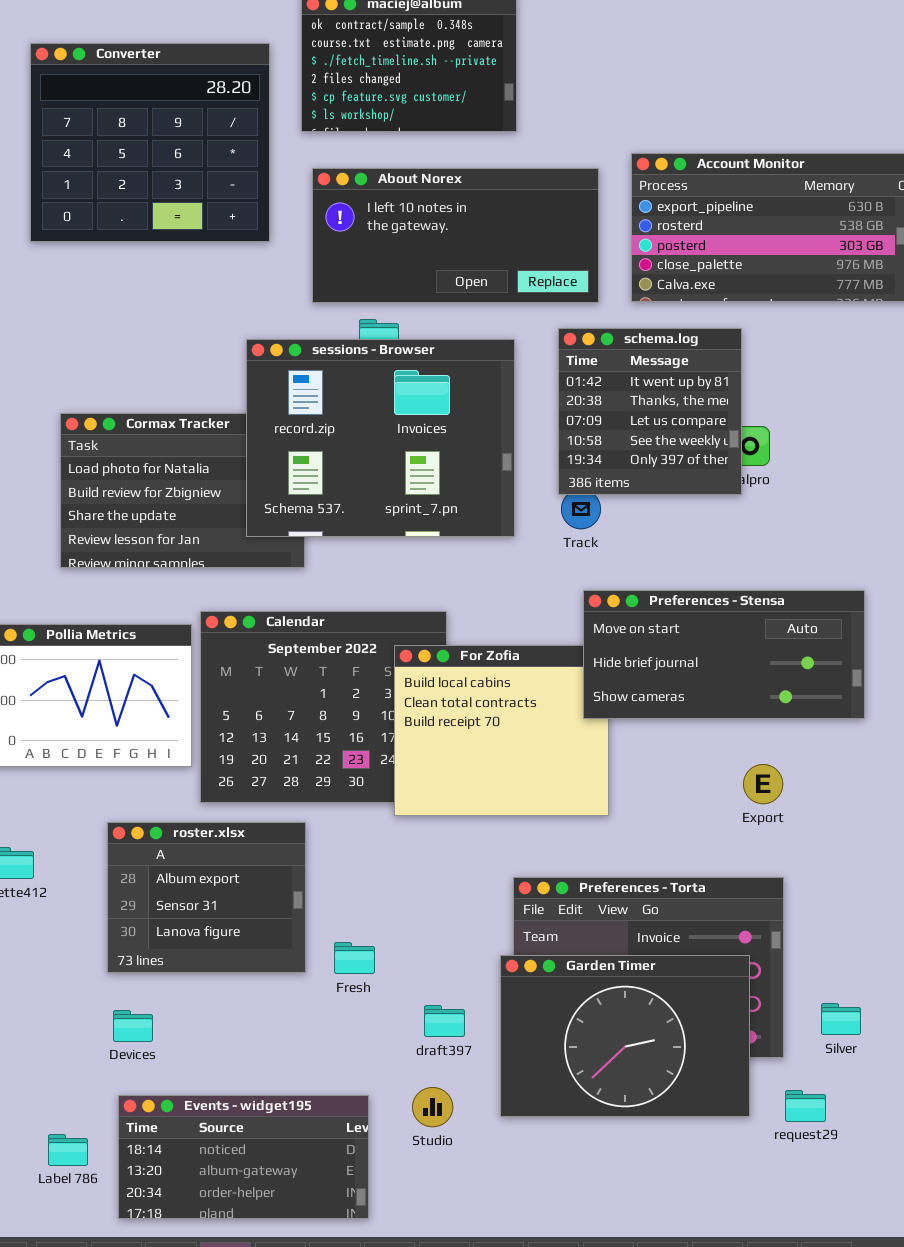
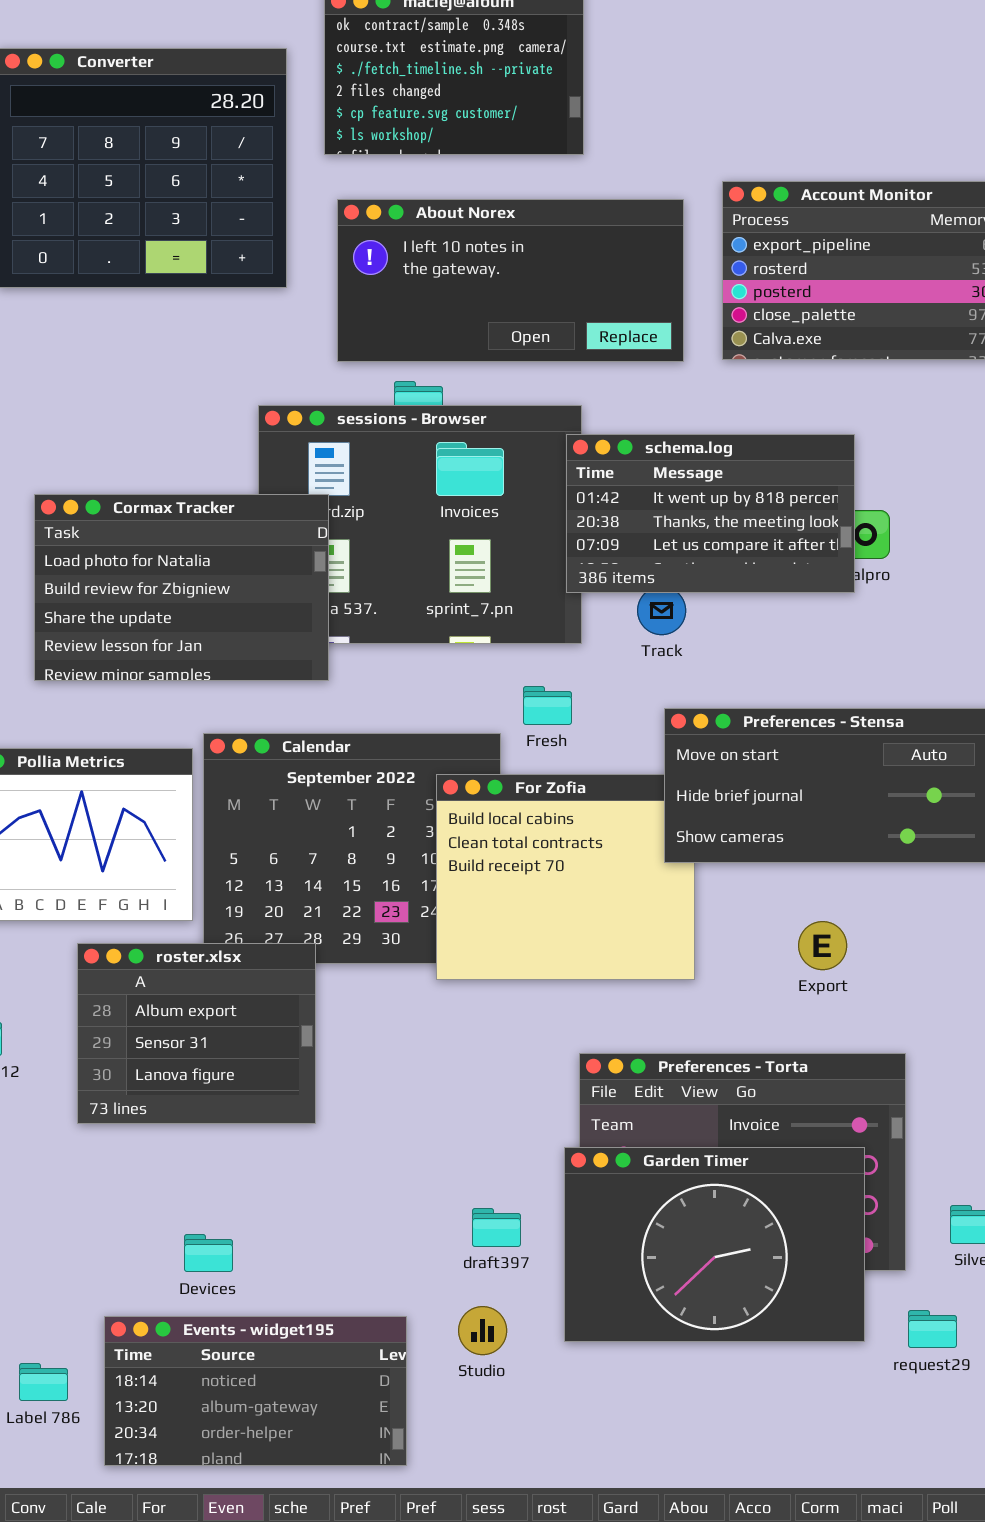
schema.log: [558,328,742,495] -> [566,434,855,593], resized
Cormax Tracker: [60,413,305,568] -> [34,494,329,681], raised
Export: [743,764,783,804] -> [798,921,847,970], moved
roster.xlsx: [107,822,306,973] -> [77,943,316,1124], moved
Fresh: [334,942,375,974] -> [523,686,572,725], moved
Devices: [113,1010,153,1042] -> [184,1234,233,1272], moved

